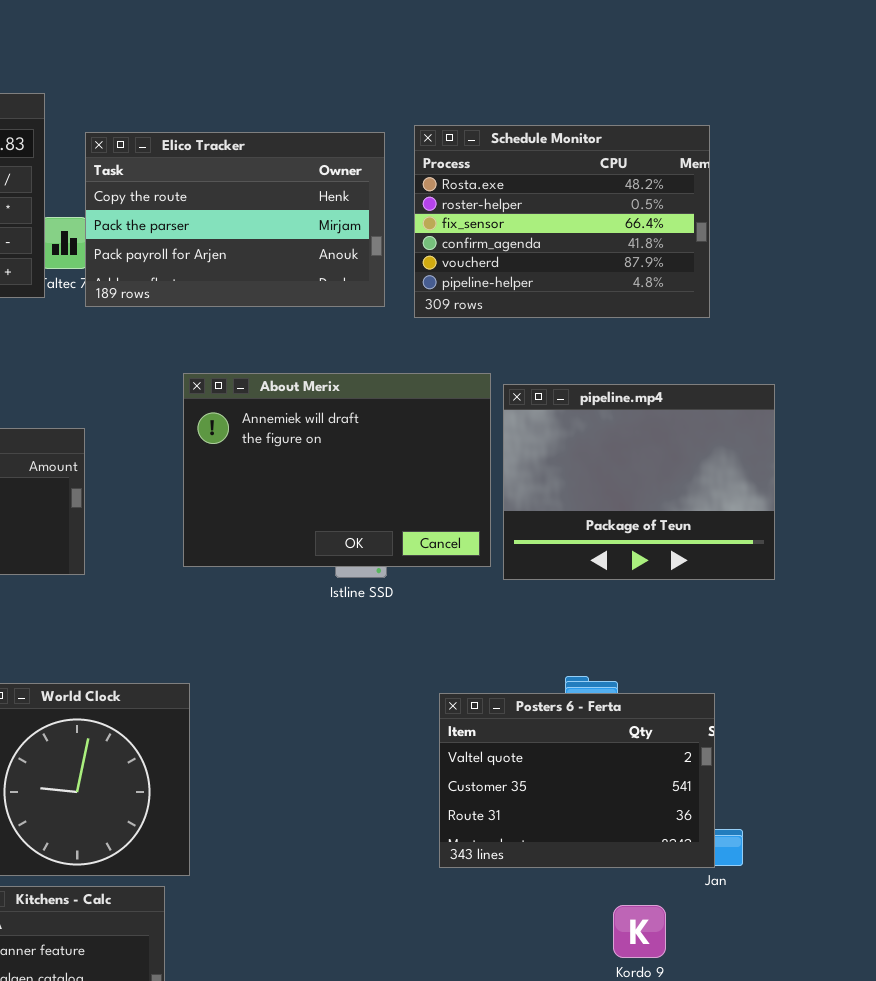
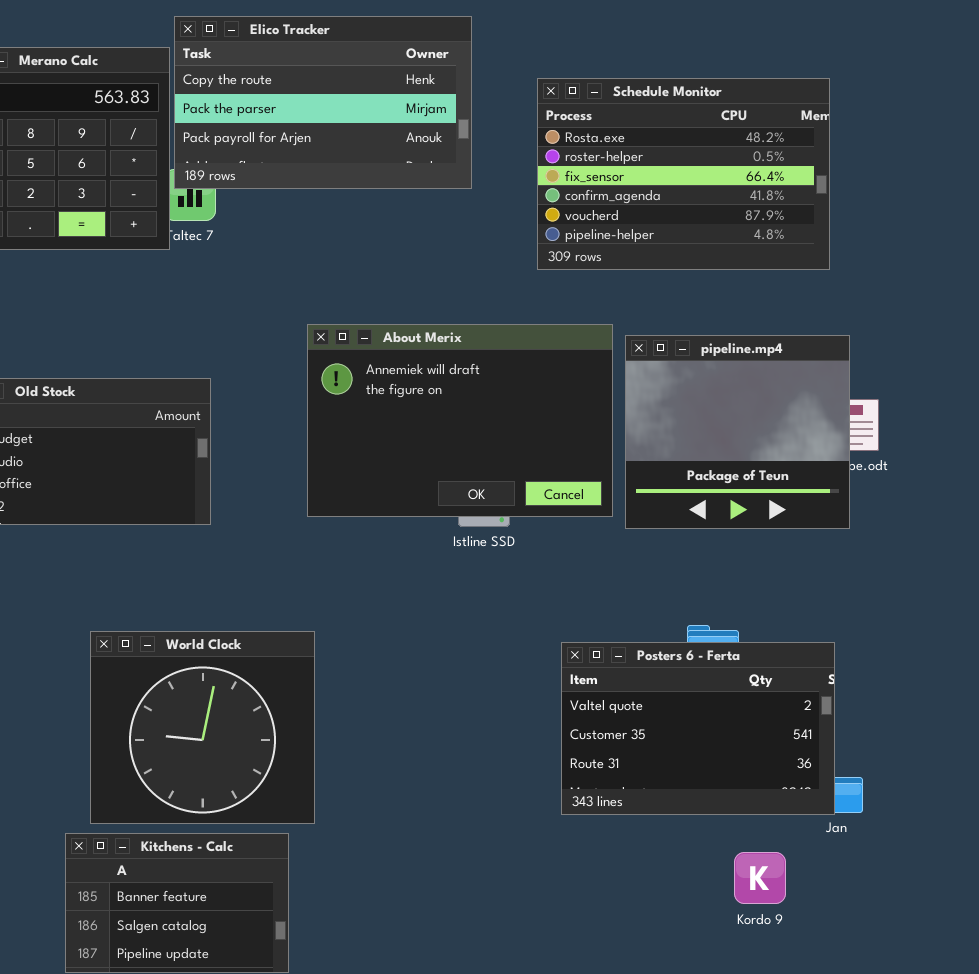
Elico Tracker: [85,132,385,307] -> [174,16,472,189], moved
pipeline.mp4: [503,384,775,580] -> [625,335,850,529], resized

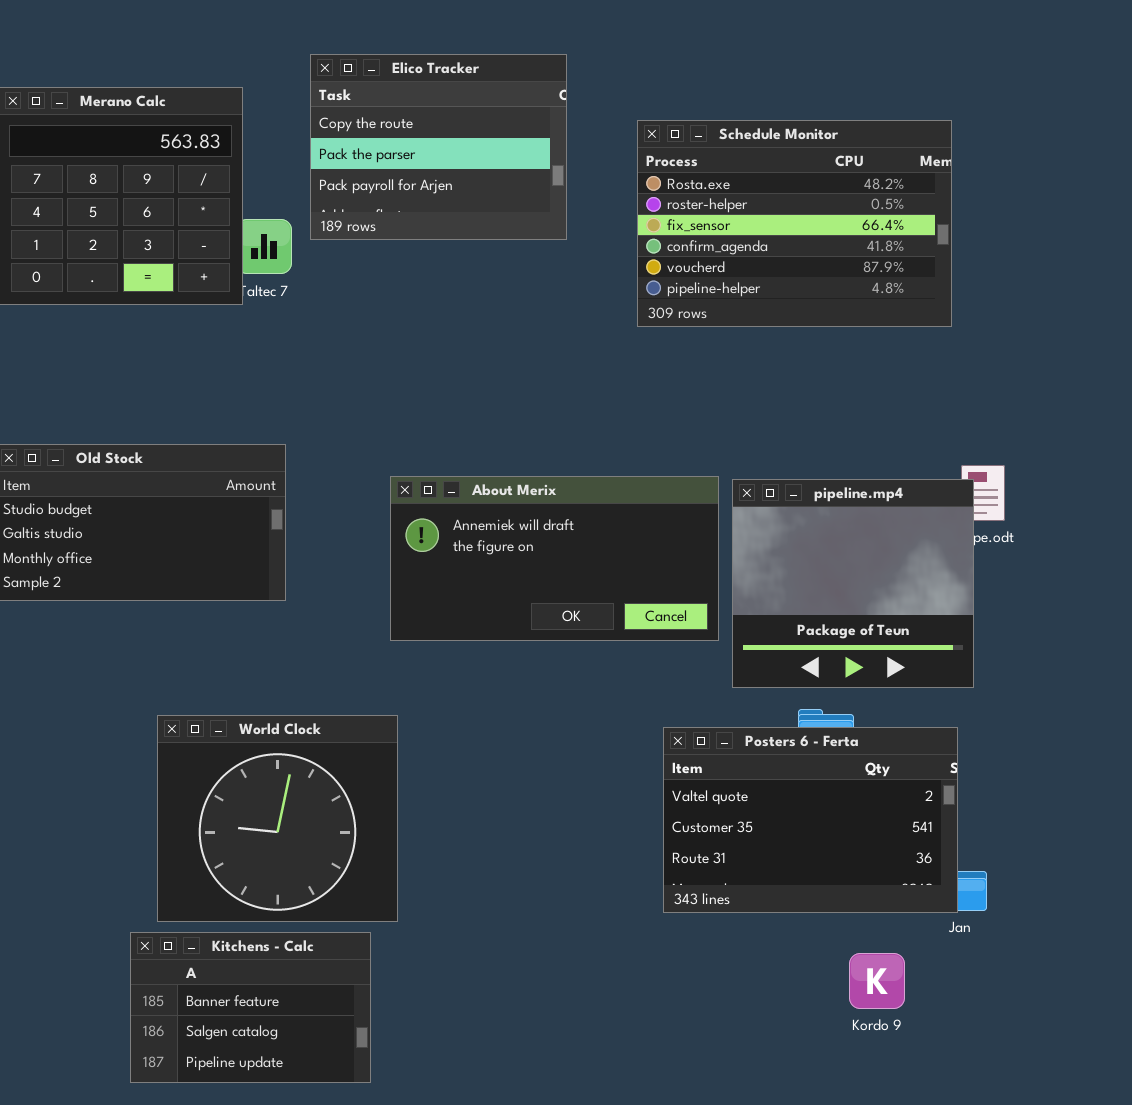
Elico Tracker: [174,16,472,189] -> [310,54,567,240], resized
About Merix: [307,324,613,517] -> [390,476,719,641], moved, resized
pipeline.mp4: [625,335,850,529] -> [732,479,974,688], moved

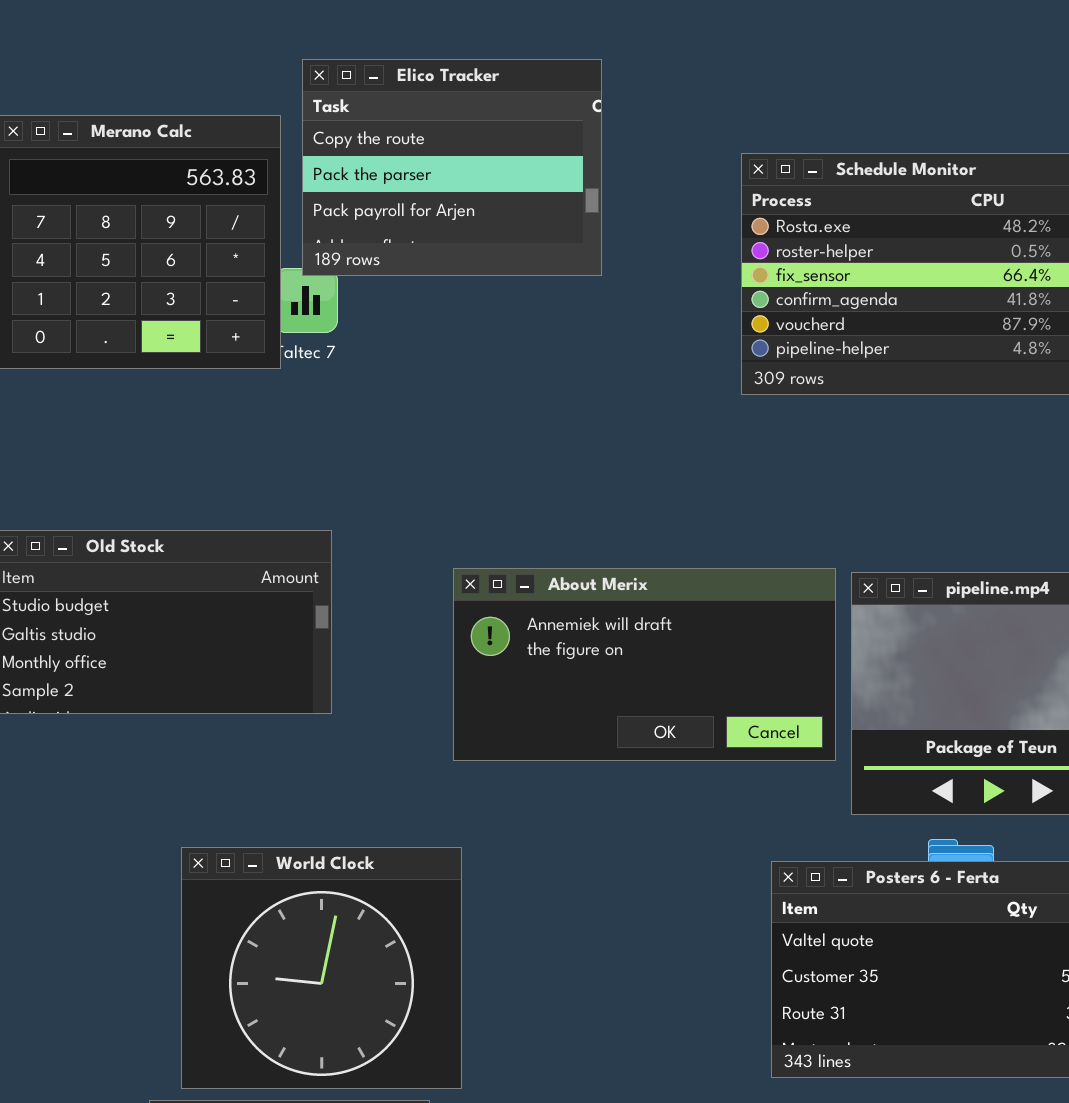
Elico Tracker: [310,54,567,240] -> [302,59,602,276], moved

